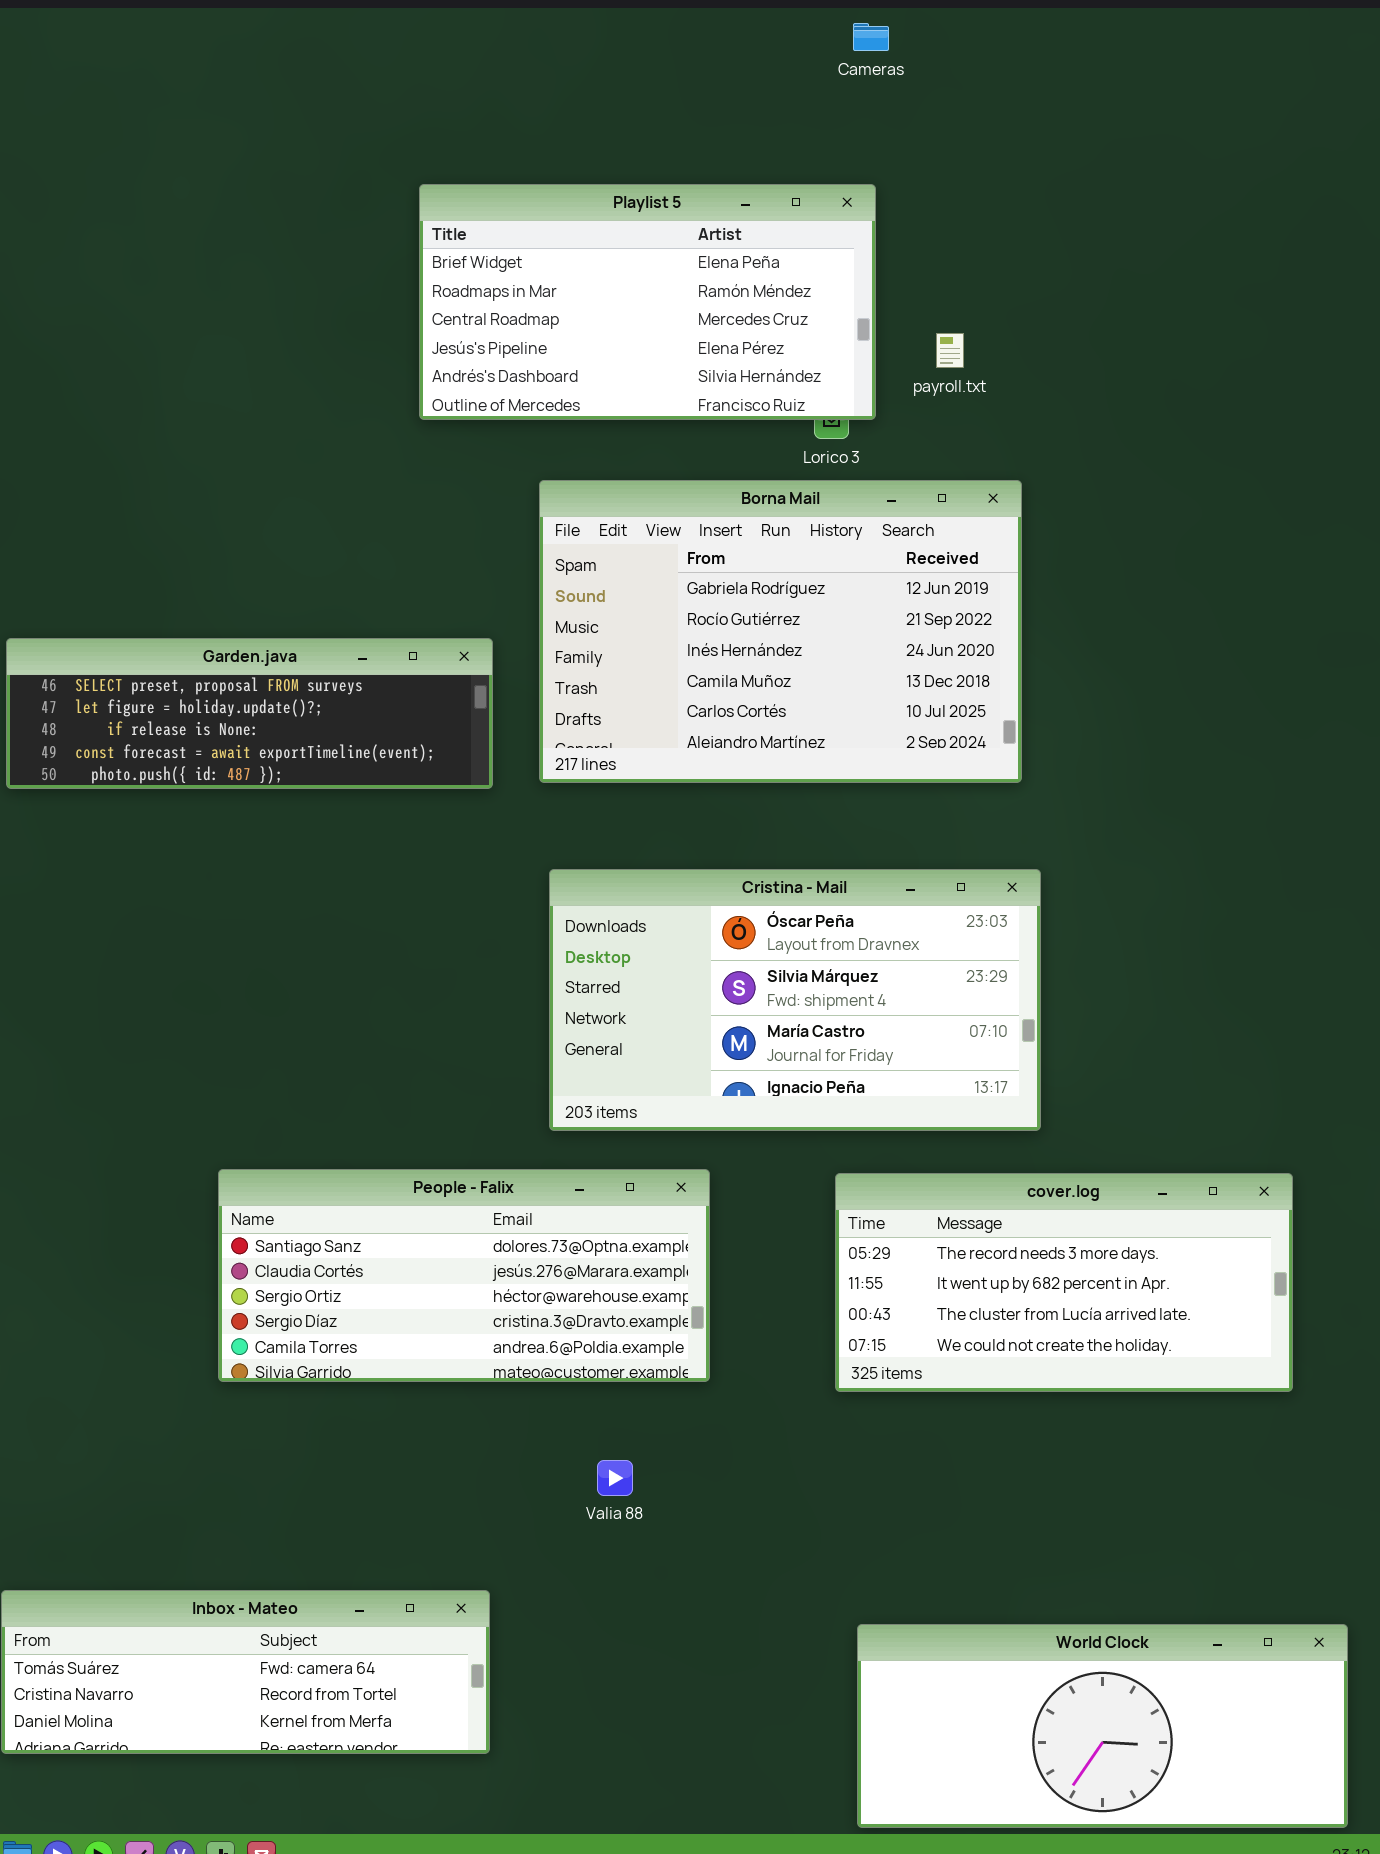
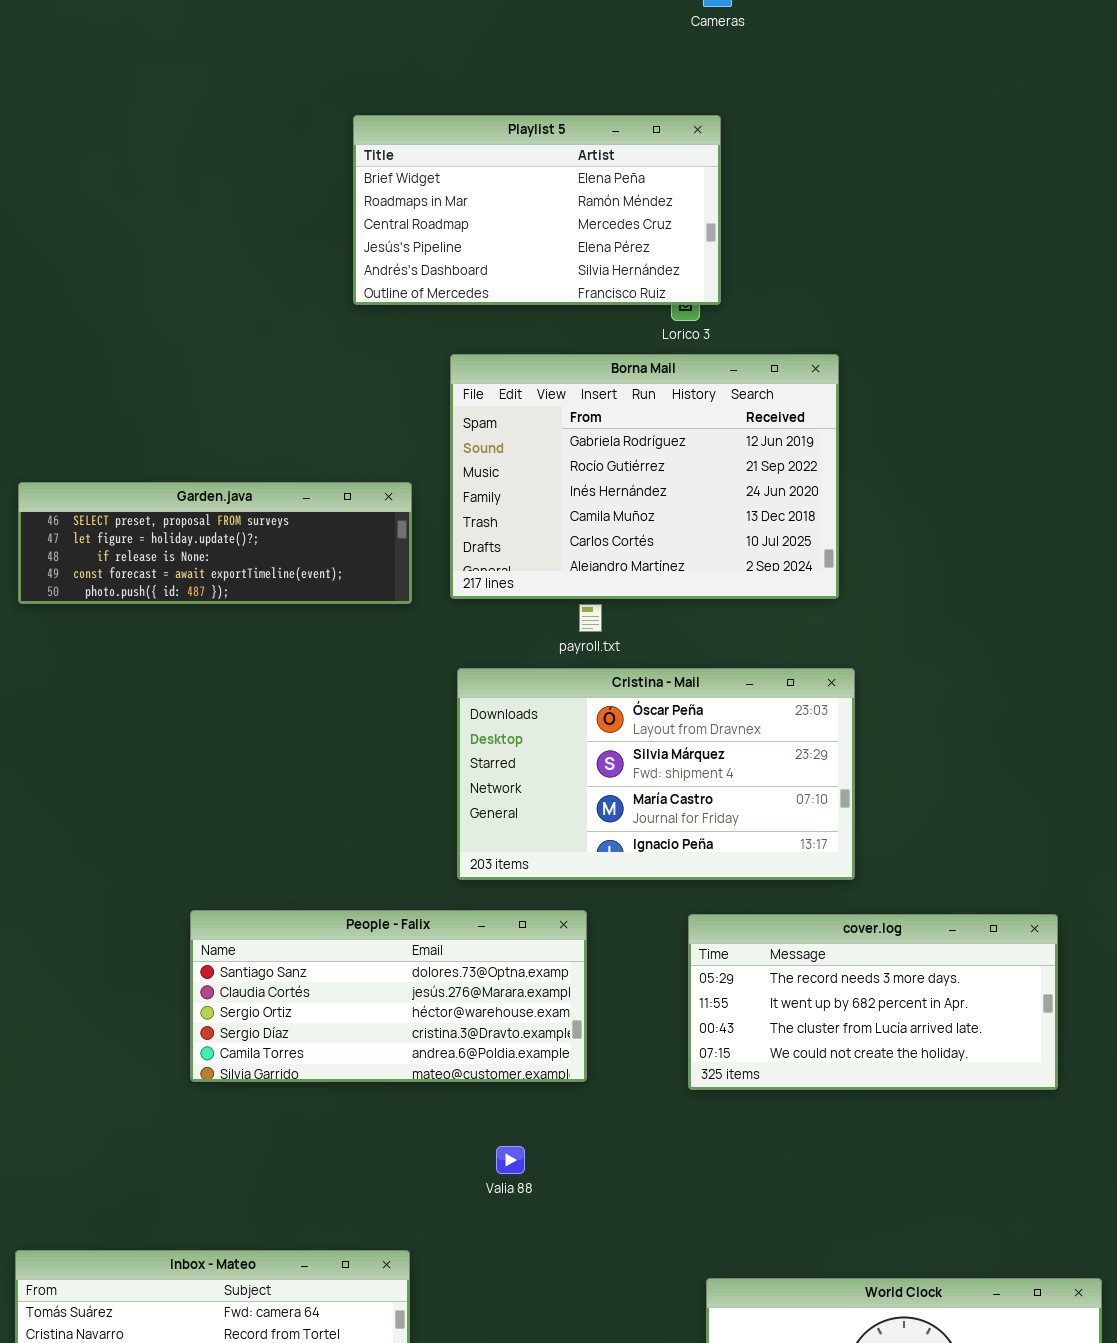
payroll.txt: [936,333,964,368] -> [579,604,602,632], moved

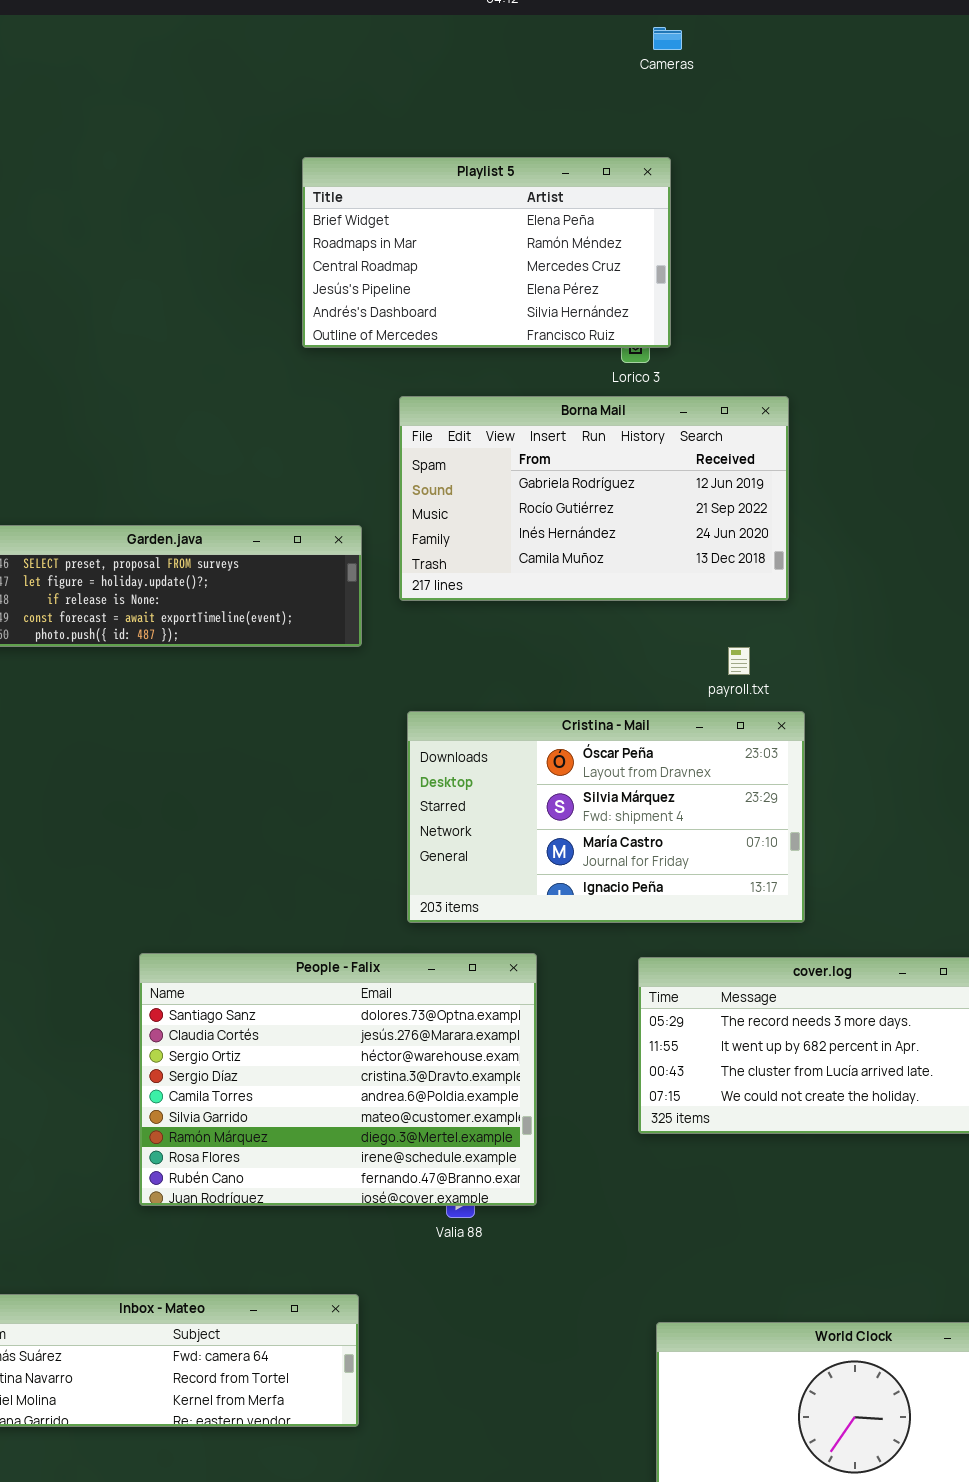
Borna Mail: [450,354,839,599] -> [399,396,789,601], resized
payroll.txt: [579,604,602,632] -> [728,647,750,675], moved
People - Falix: [190,910,587,1082] -> [139,953,537,1206], resized

